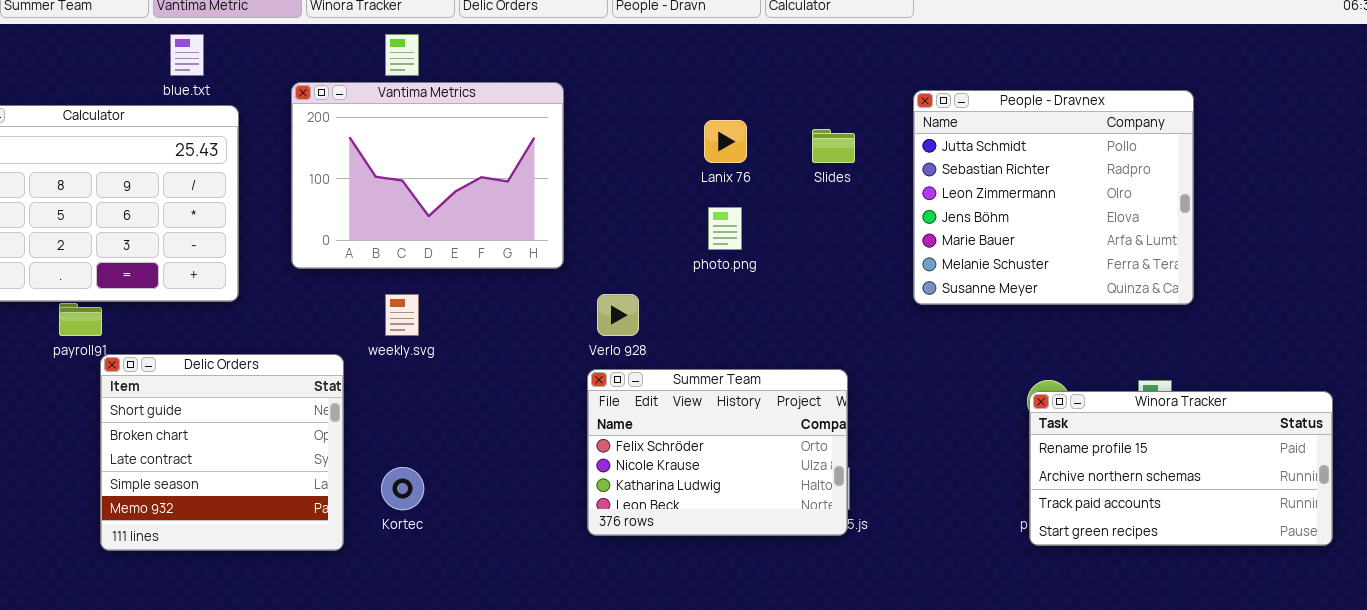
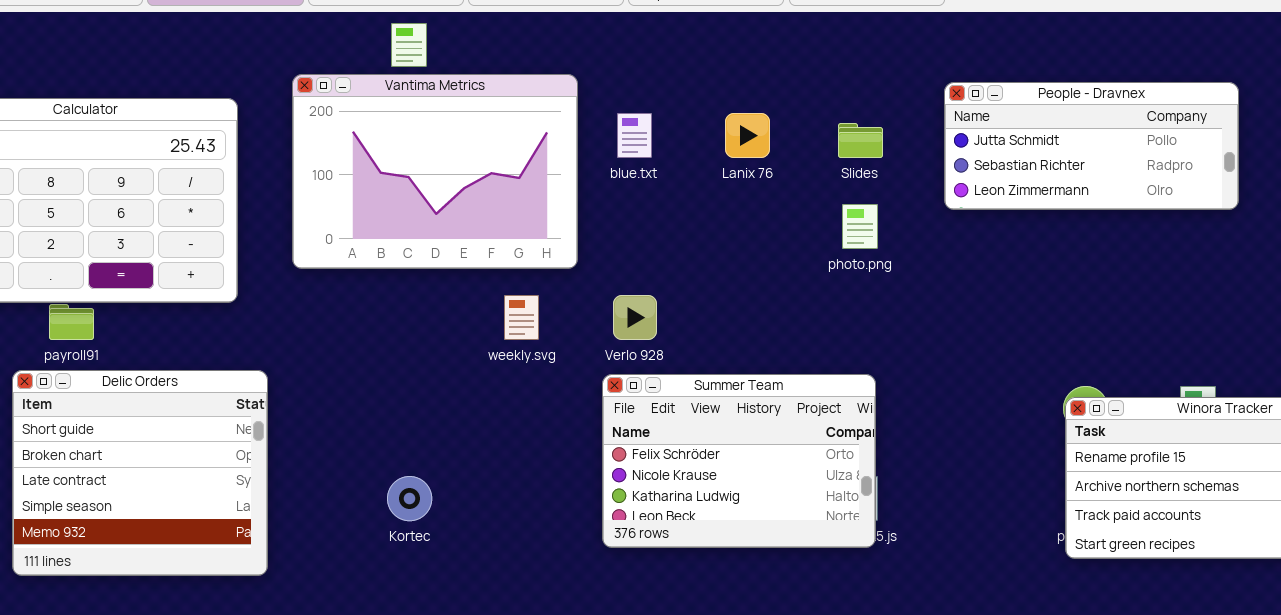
blue.txt: [170,34,204,76] -> [617,113,652,158], moved
People - Dravnex: [913,90,1194,305] -> [944,82,1239,210], resized
photo.png: [708,207,742,250] -> [842,204,878,249], moved
weekly.svg: [385,294,419,336] -> [504,295,539,340], moved
Delic Orders: [100,354,344,551] -> [12,370,268,576], moved

